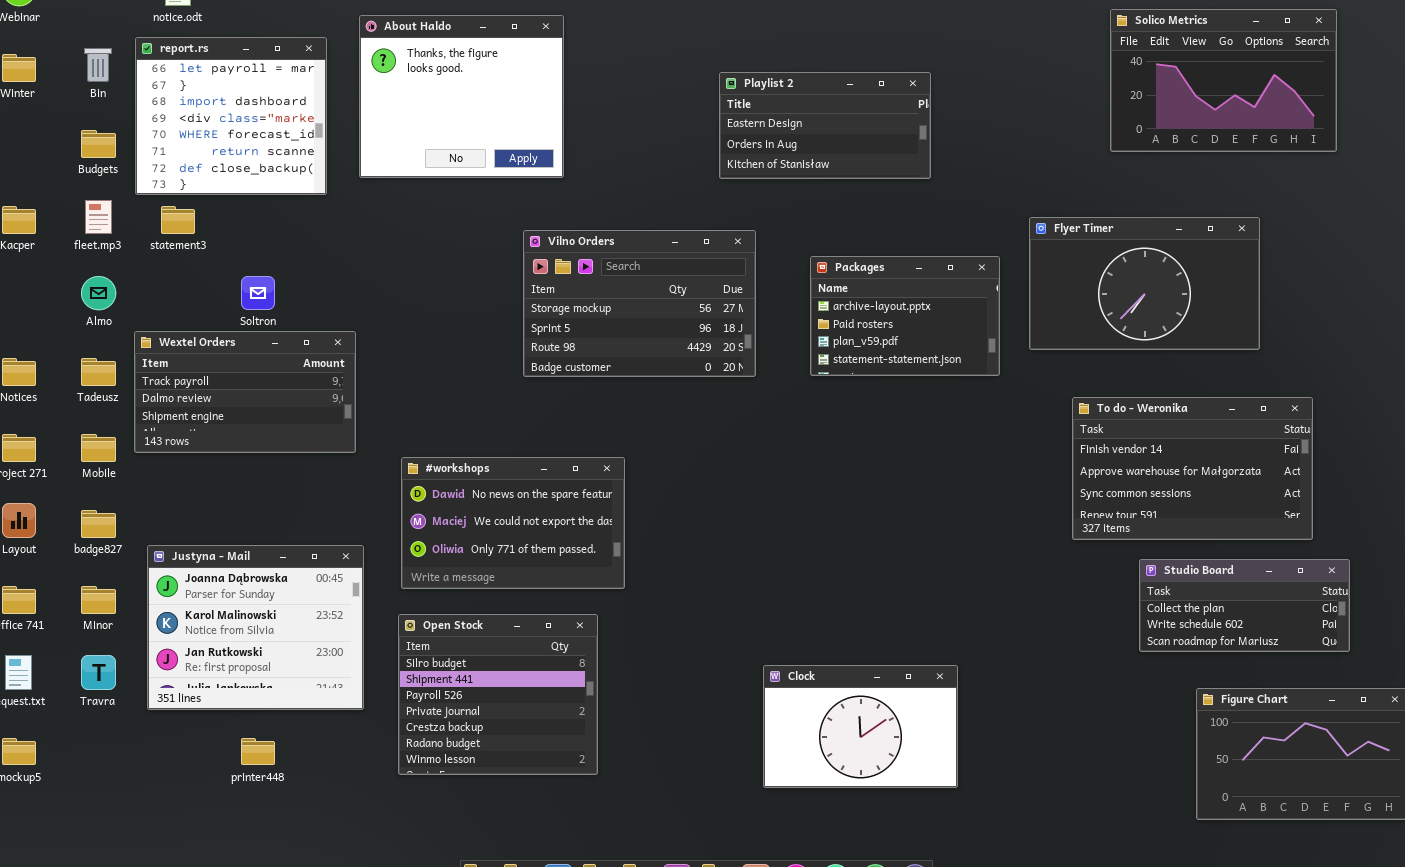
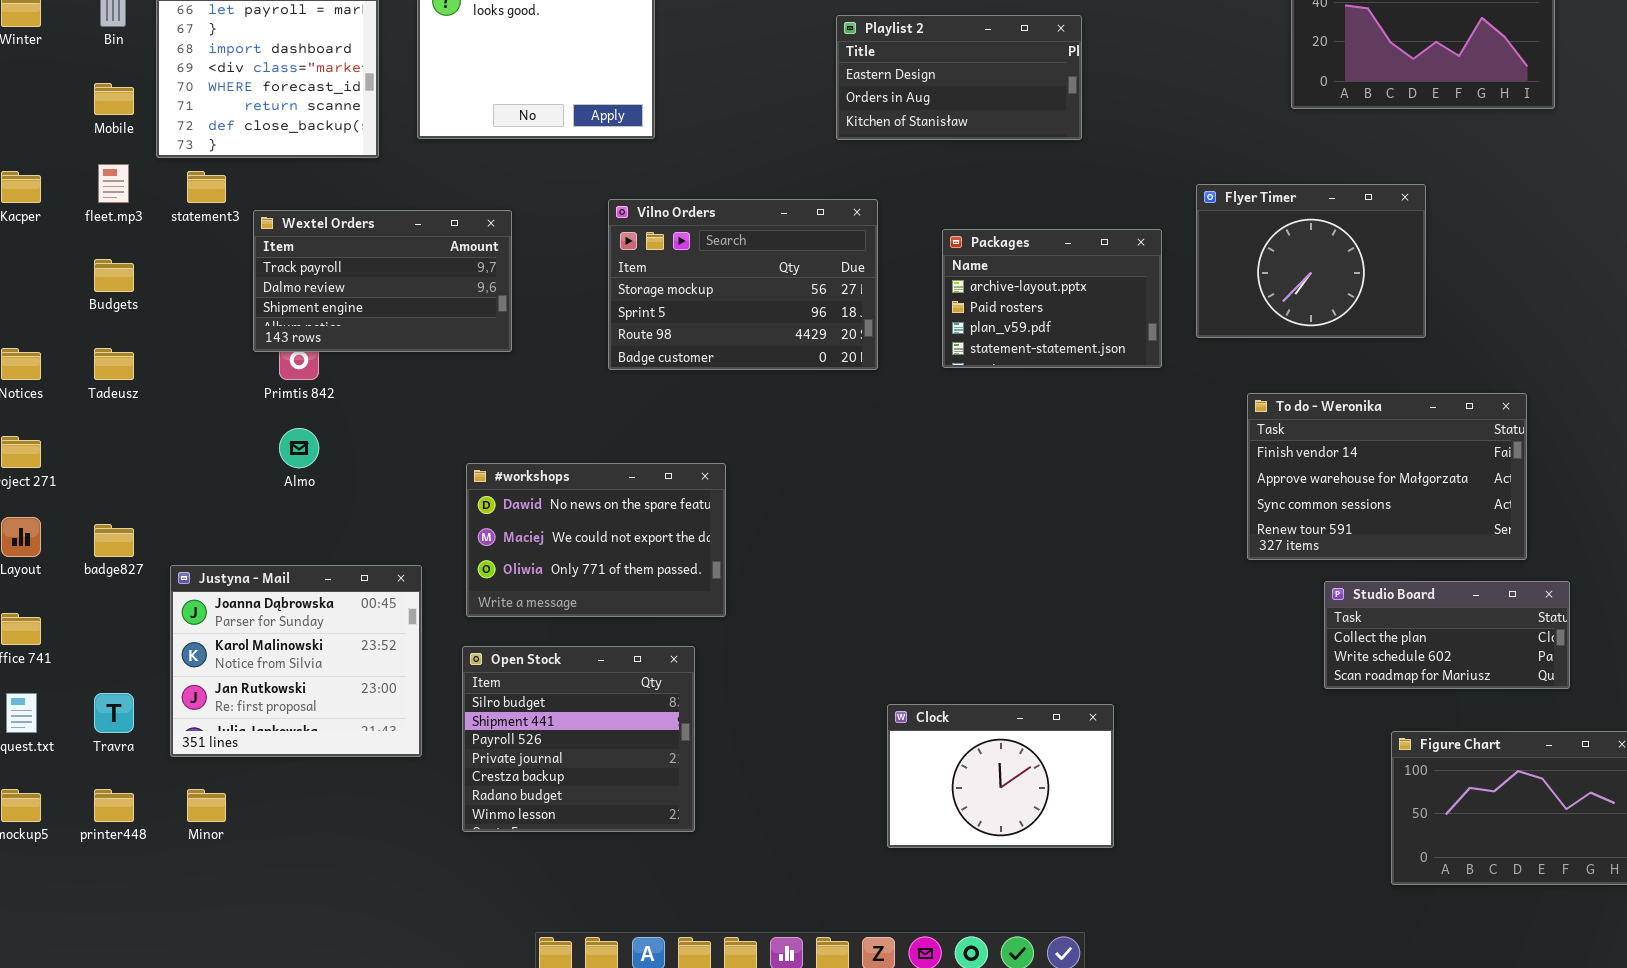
Budgets: [81,130,116,158] -> [94,259,134,292], moved
Flyer Timer: [1029,217,1260,350] -> [1196,184,1426,338], resized
Almo: [81,276,116,310] -> [279,428,319,468], moved
Wextel Orders: [134,331,356,453] -> [253,210,512,352], moved
Mobile: [81,434,116,462] -> [94,83,134,115], moved
Minor: [81,586,116,614] -> [187,789,226,822], moved
printer448: [241,738,275,765] -> [94,789,134,822], moved

